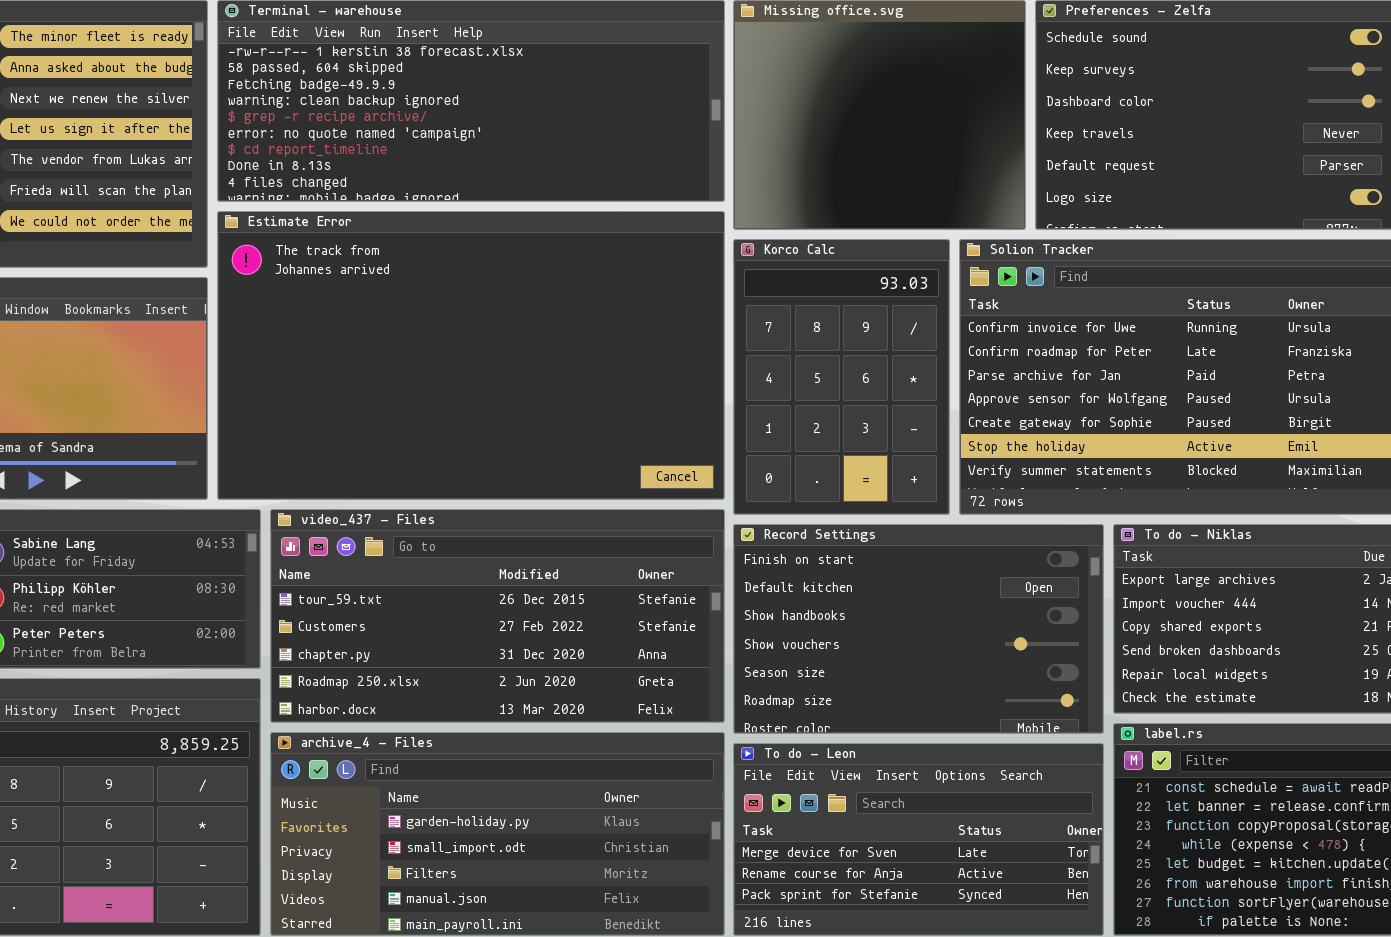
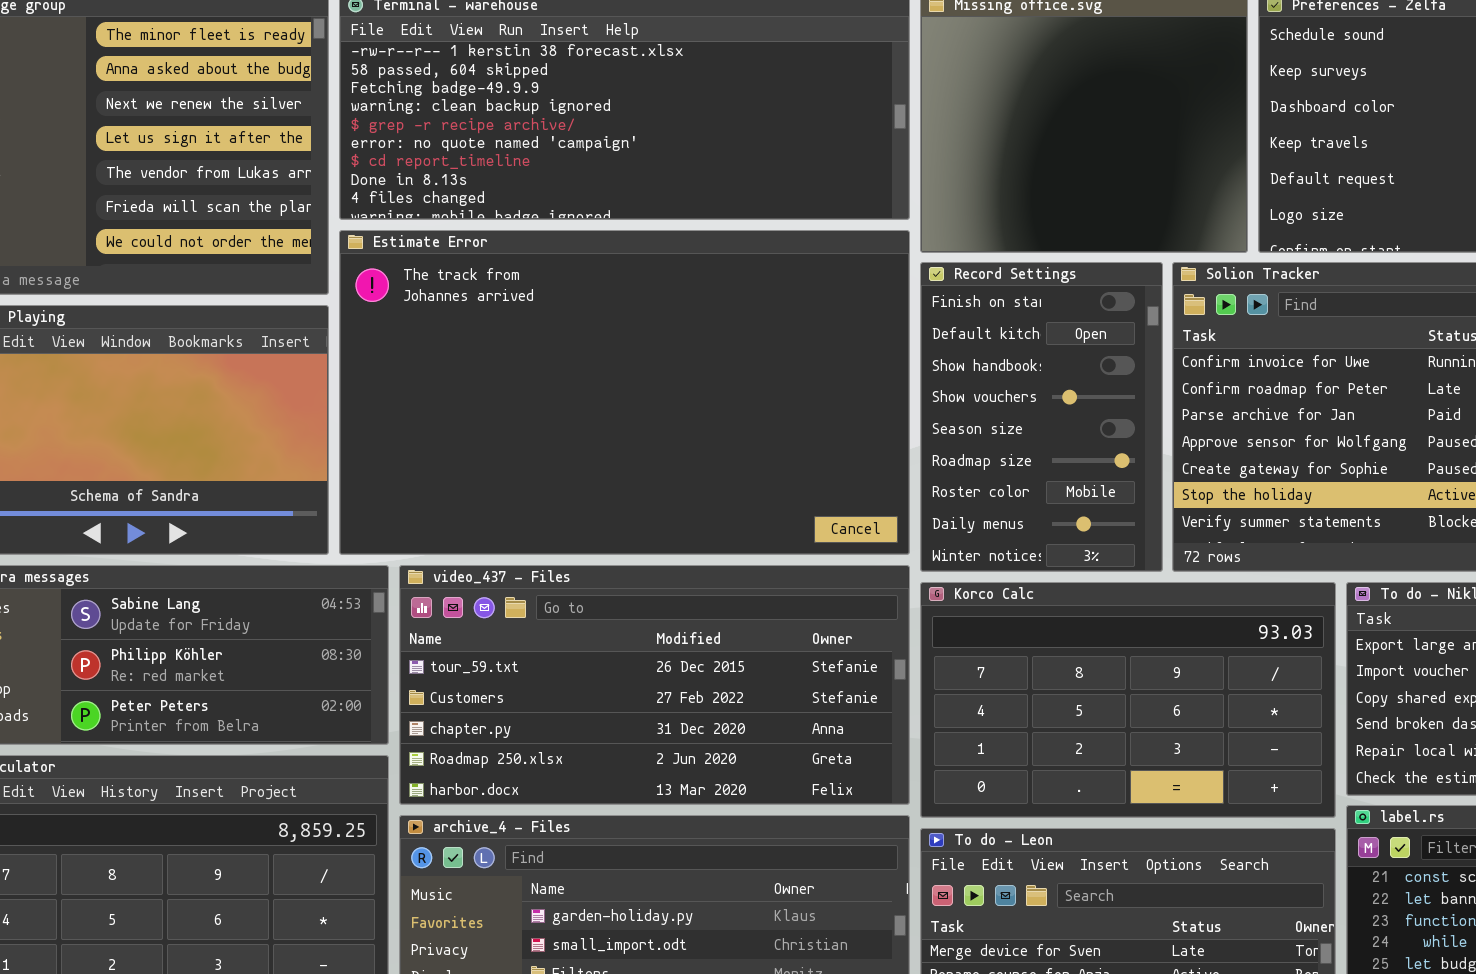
Korco Calc: [733,239,950,515] -> [920,582,1336,818], moved, resized
Record Settings: [733,524,1104,734] -> [920,262,1163,572], moved, resized

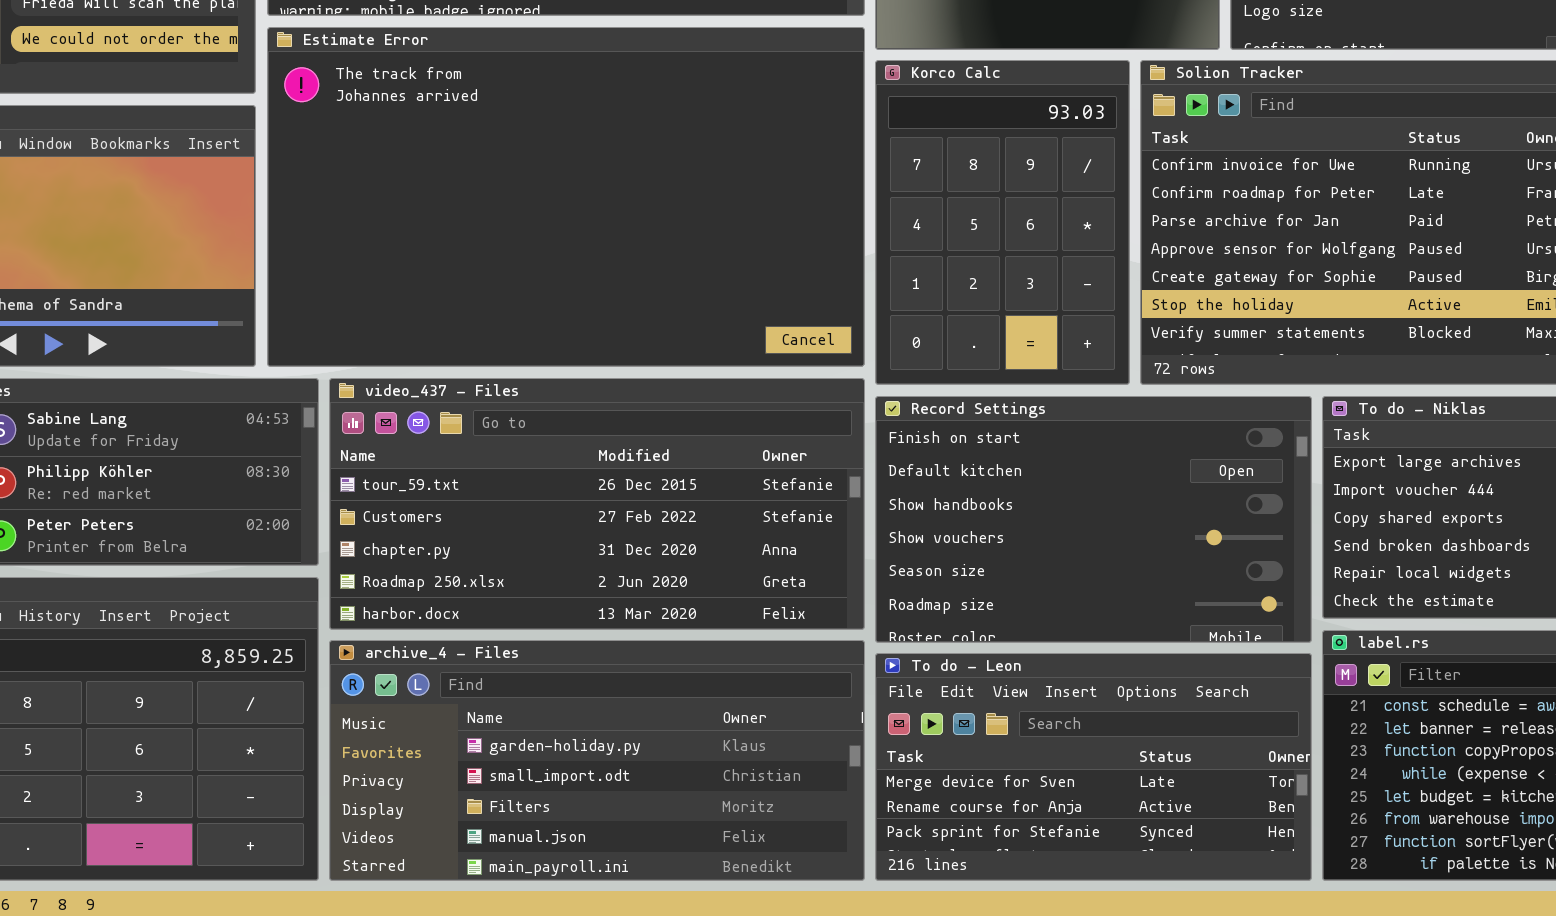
Record Settings: [920,262,1163,572] -> [875,396,1312,643], moved, resized
Korco Calc: [920,582,1336,818] -> [875,60,1130,385], moved, resized

